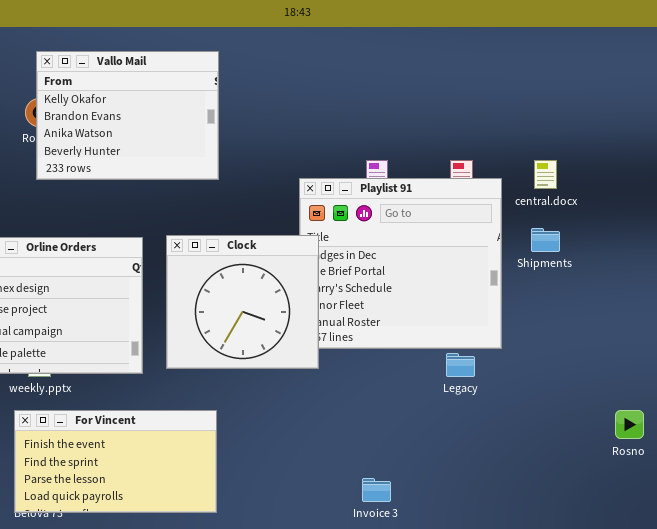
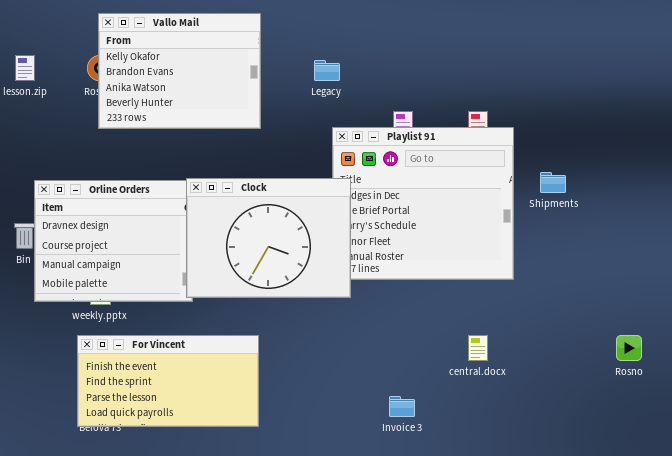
central.docx: [534,160,557,189] -> [468,335,488,361], moved
Clock: [166,235,319,369] -> [186,178,351,298], resized
Legacy: [446,353,475,377] -> [314,60,340,81], moved

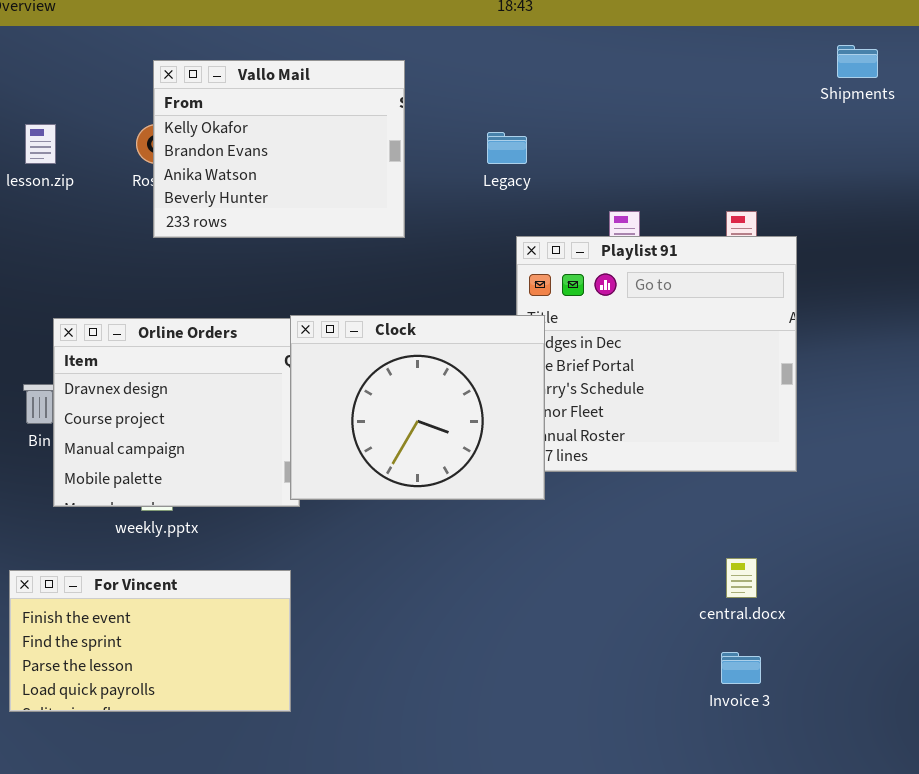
Shipments: [540,172,566,193] -> [837,45,878,78], moved
For Vincent: [77,335,259,427] -> [9,570,291,712], moved
Invoice 3: [389,396,415,417] -> [721,652,761,684], moved

